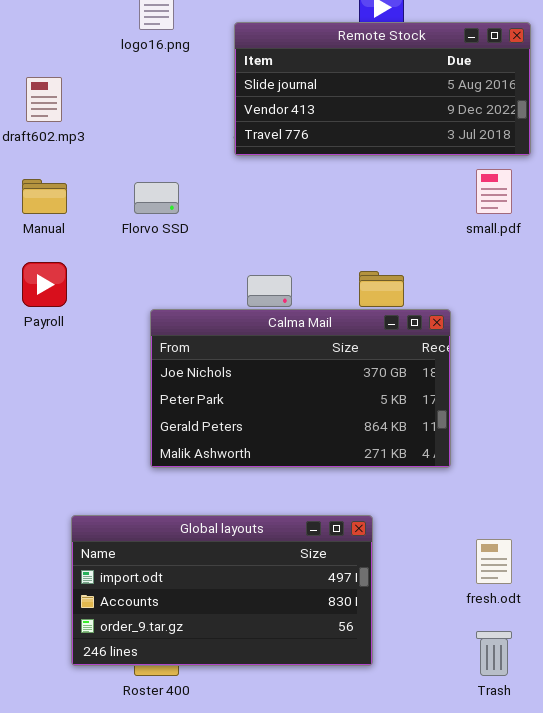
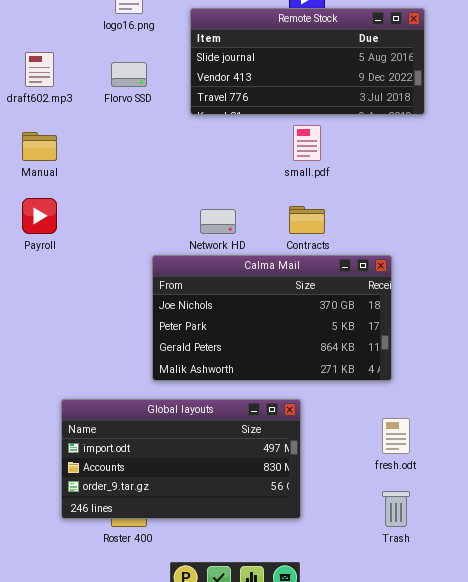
small.pdf: [476,169,512,214] -> [293,125,321,161], moved
Florvo SSD: [134,182,179,214] -> [111,62,147,87], moved
Calma Mail: [150,309,451,468] -> [152,255,392,381], moved

